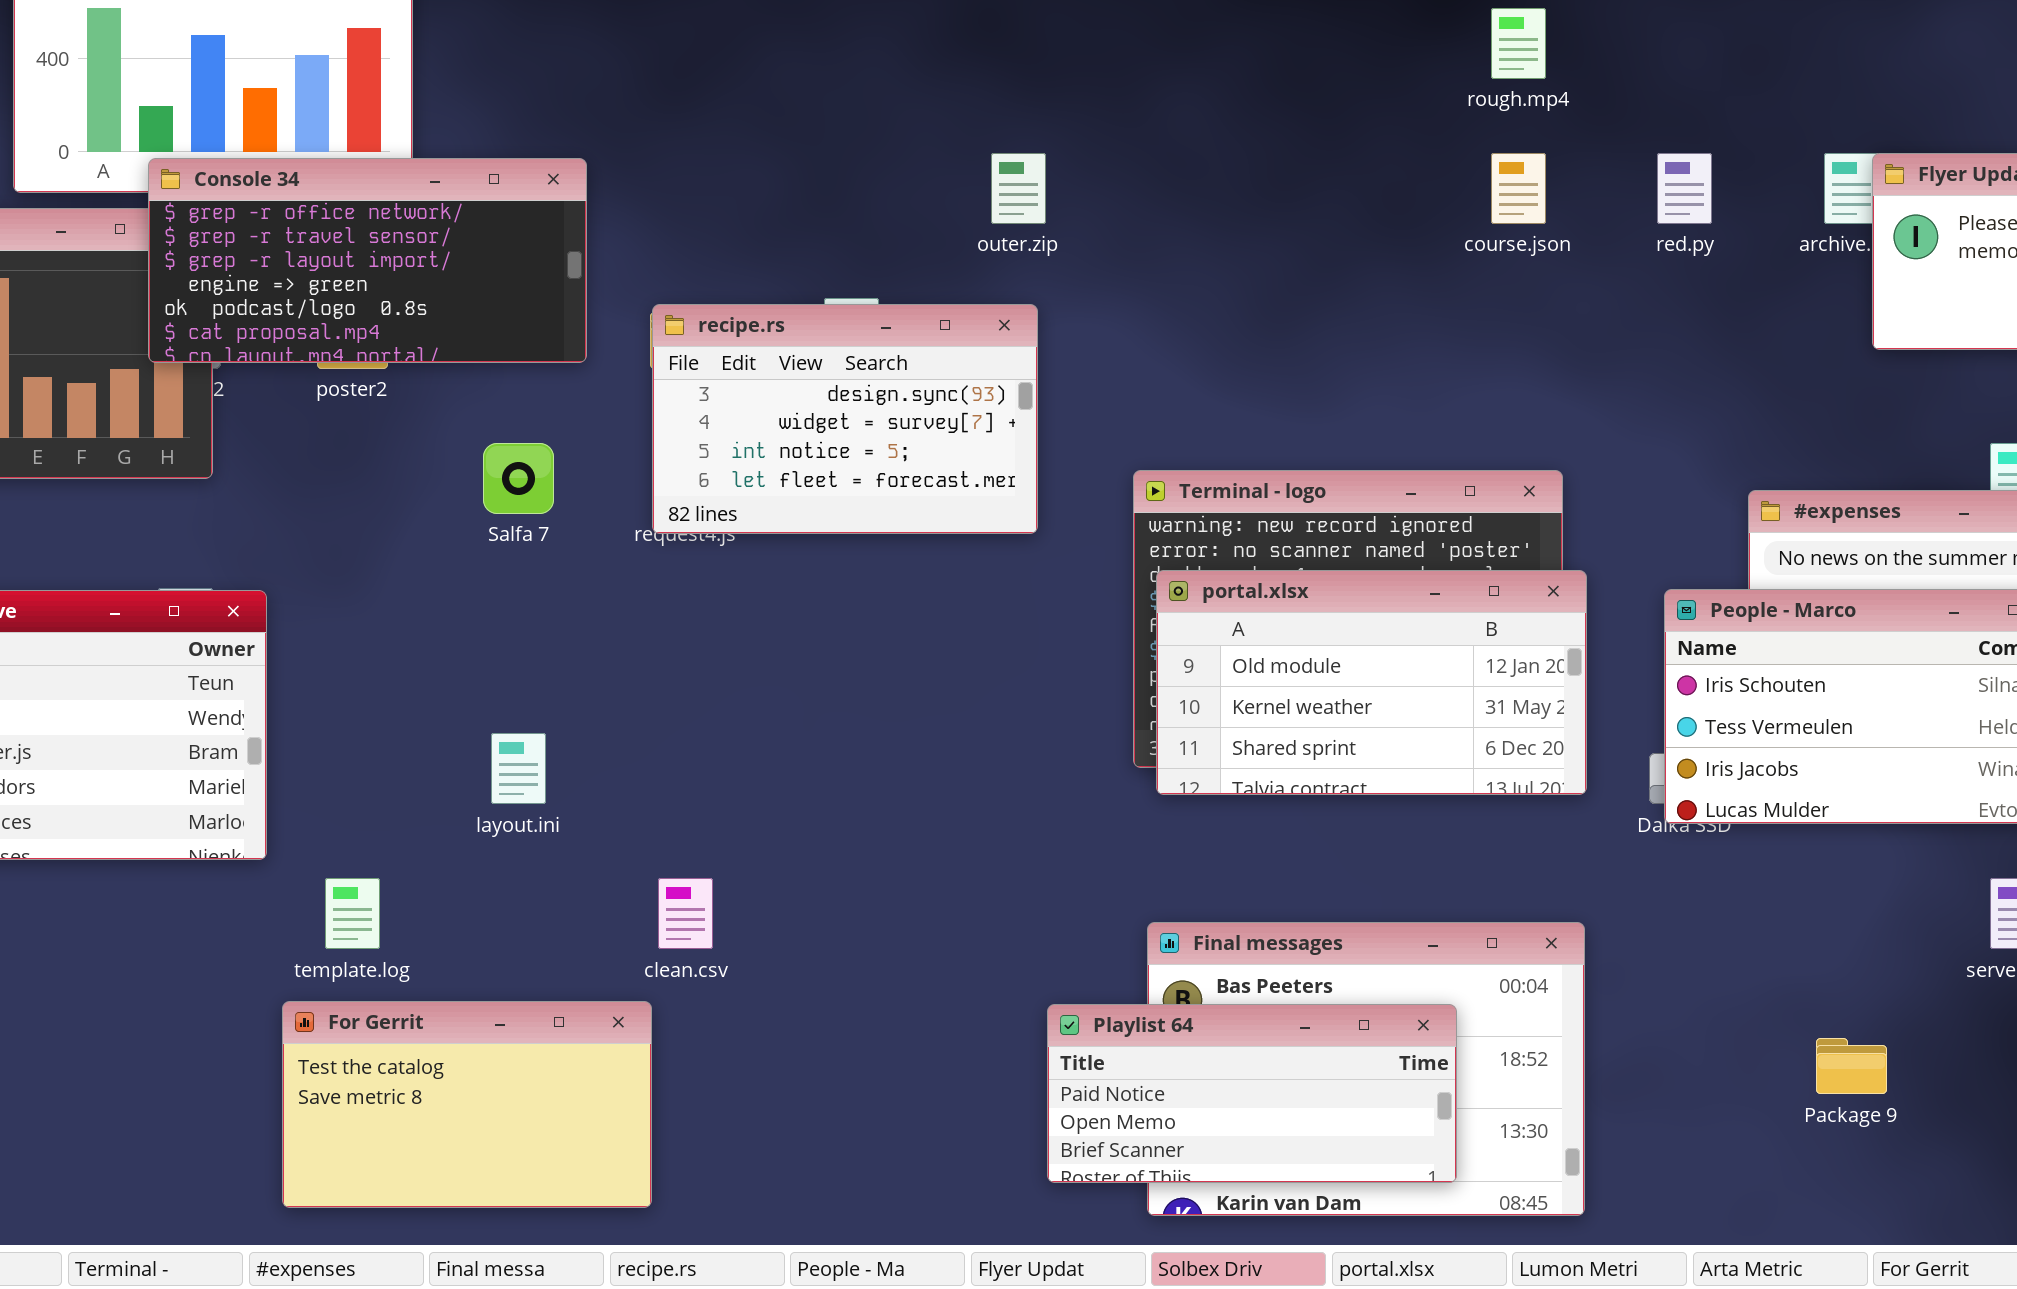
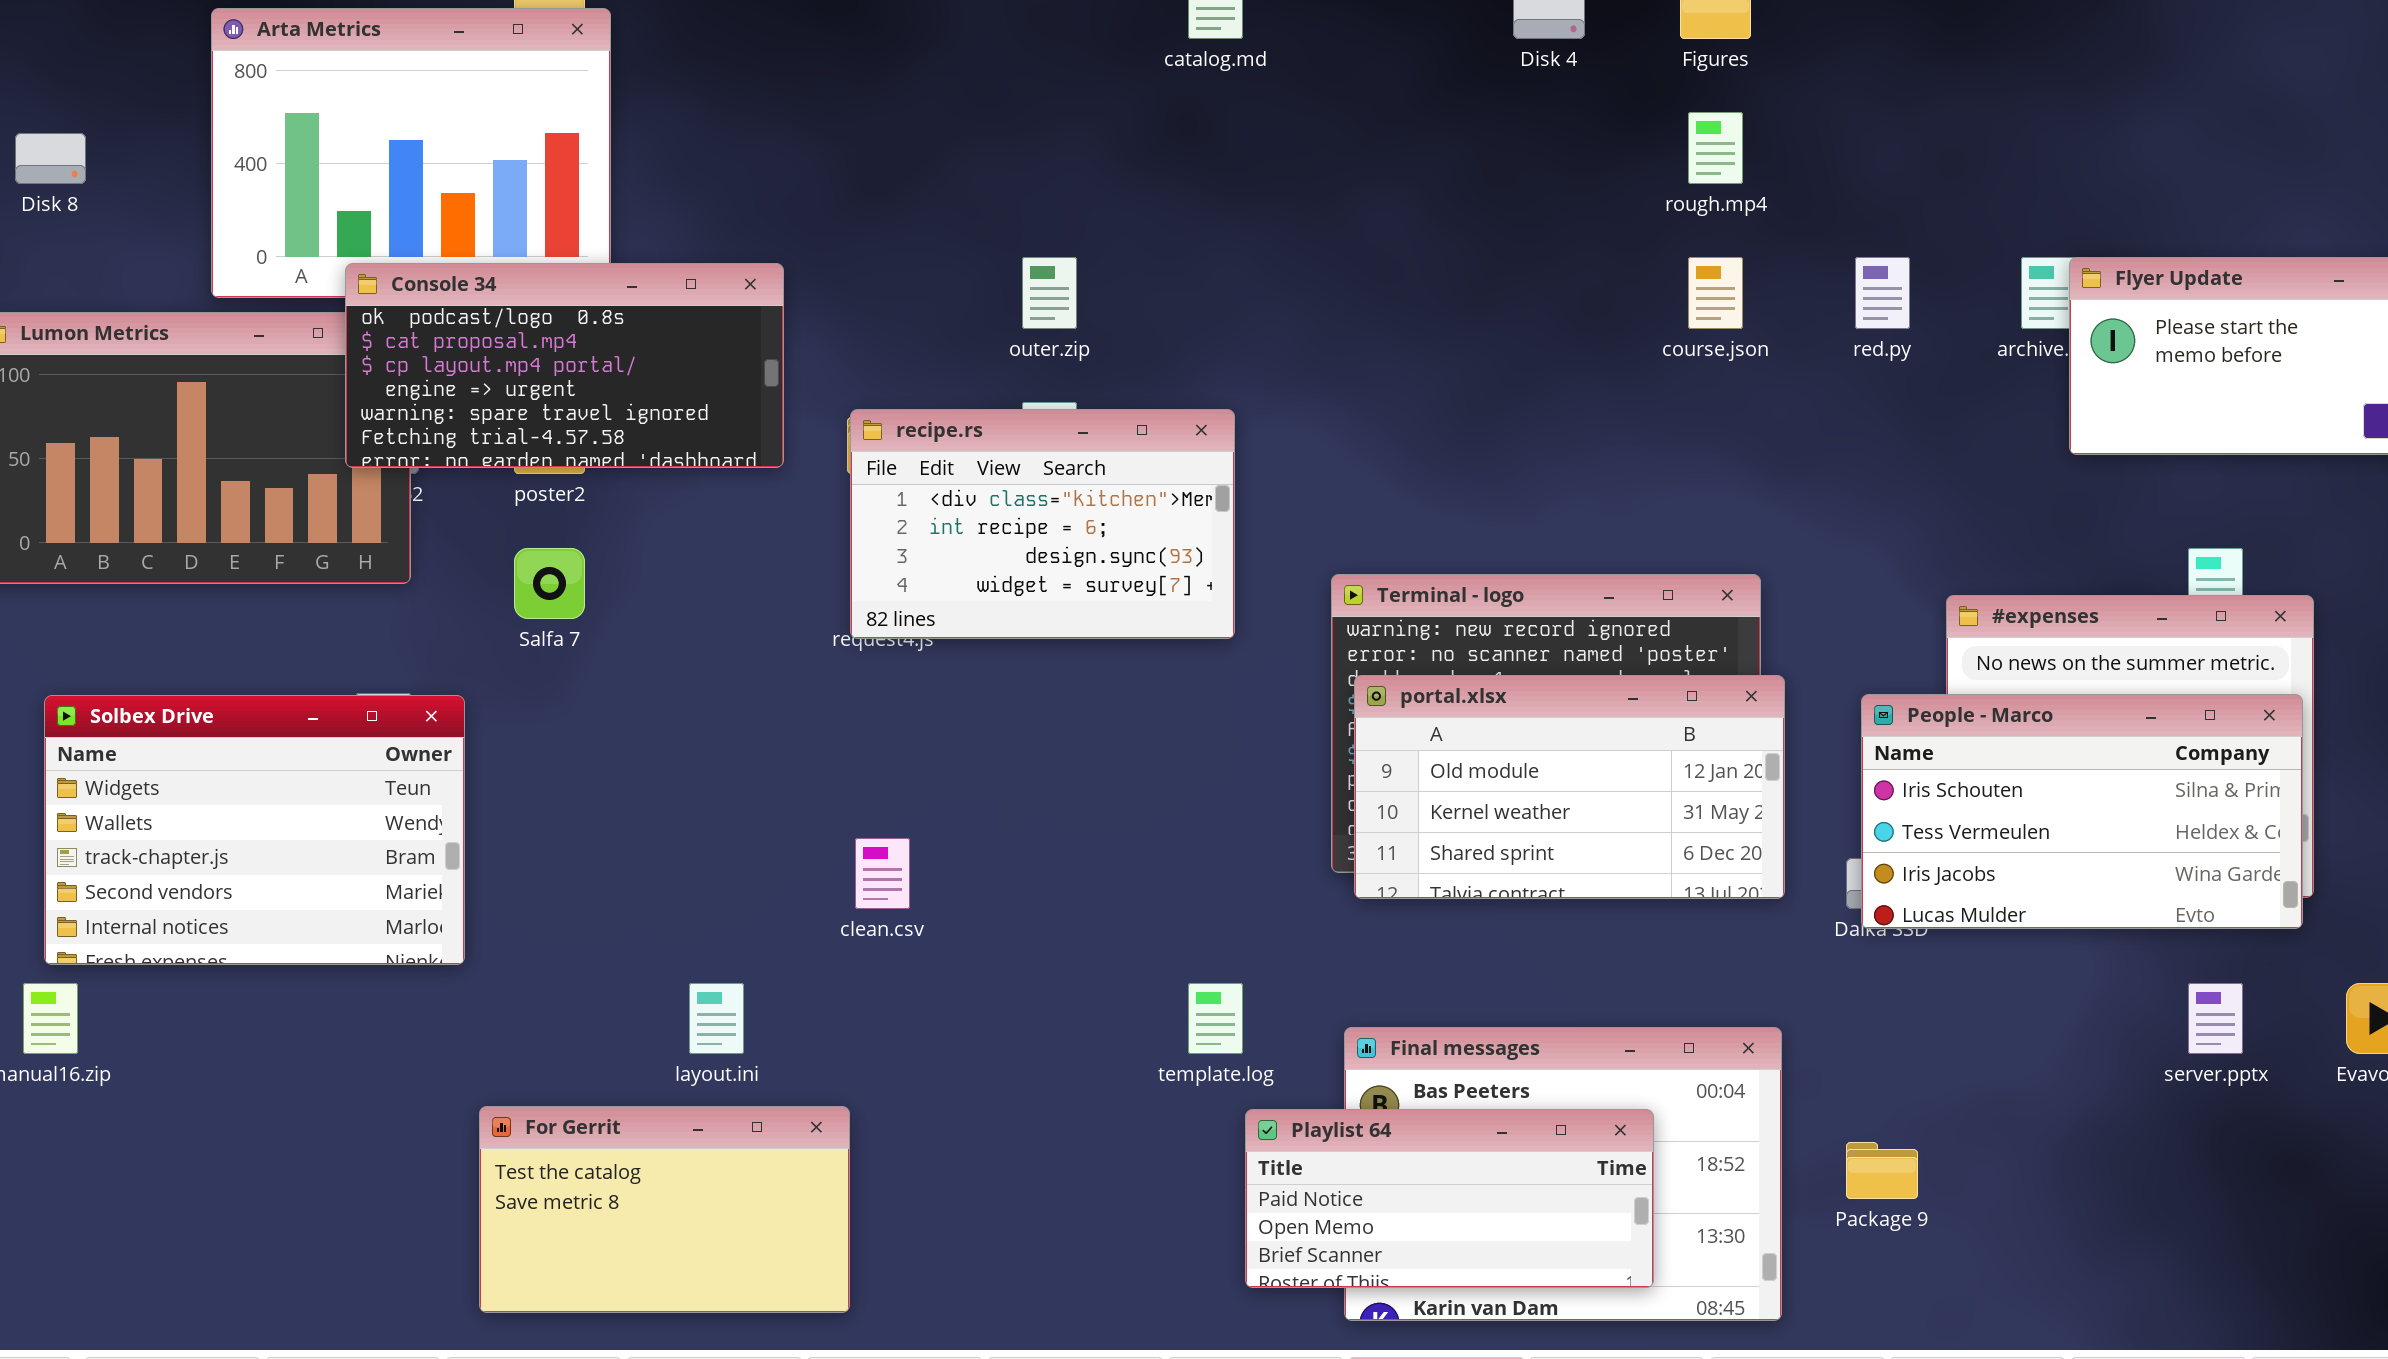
outer.zip: [991,153,1046,224] -> [1022,257,1077,329], moved
Console 34: [148,158,587,363] -> [345,263,784,468], scrolled down 4 rows
recipe.rs: [652,304,1038,534] -> [850,409,1235,639], scrolled up 2 rows
Salfa 7: [483,443,554,514] -> [514,548,585,619], moved
layout.ini: [491,733,546,804] -> [689,983,744,1054], moved
template.log: [325,878,380,949] -> [1188,983,1243,1054], moved
clean.csv: [658,878,713,949] -> [855,838,910,909], moved
Package 9: [1816,1038,1887,1094] -> [1846,1142,1918,1199], moved

